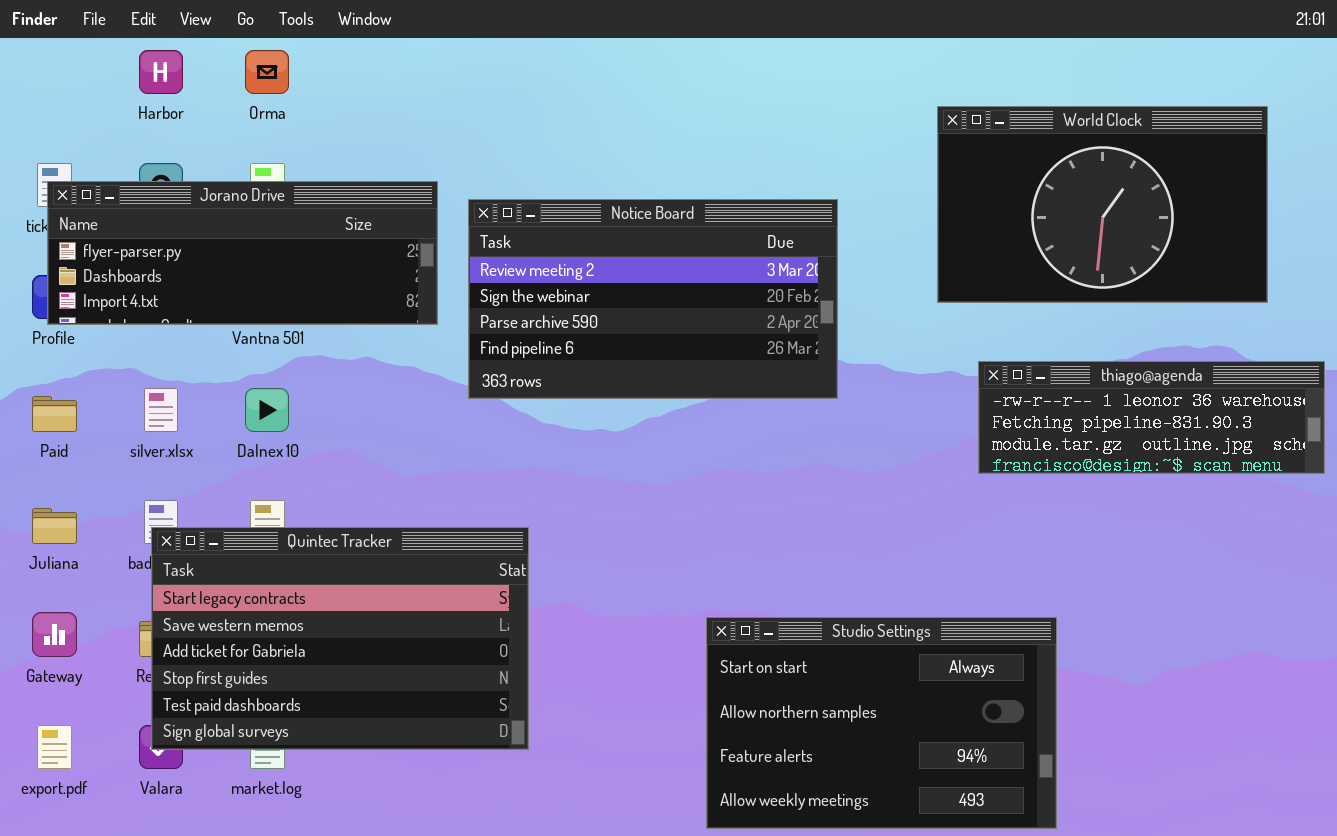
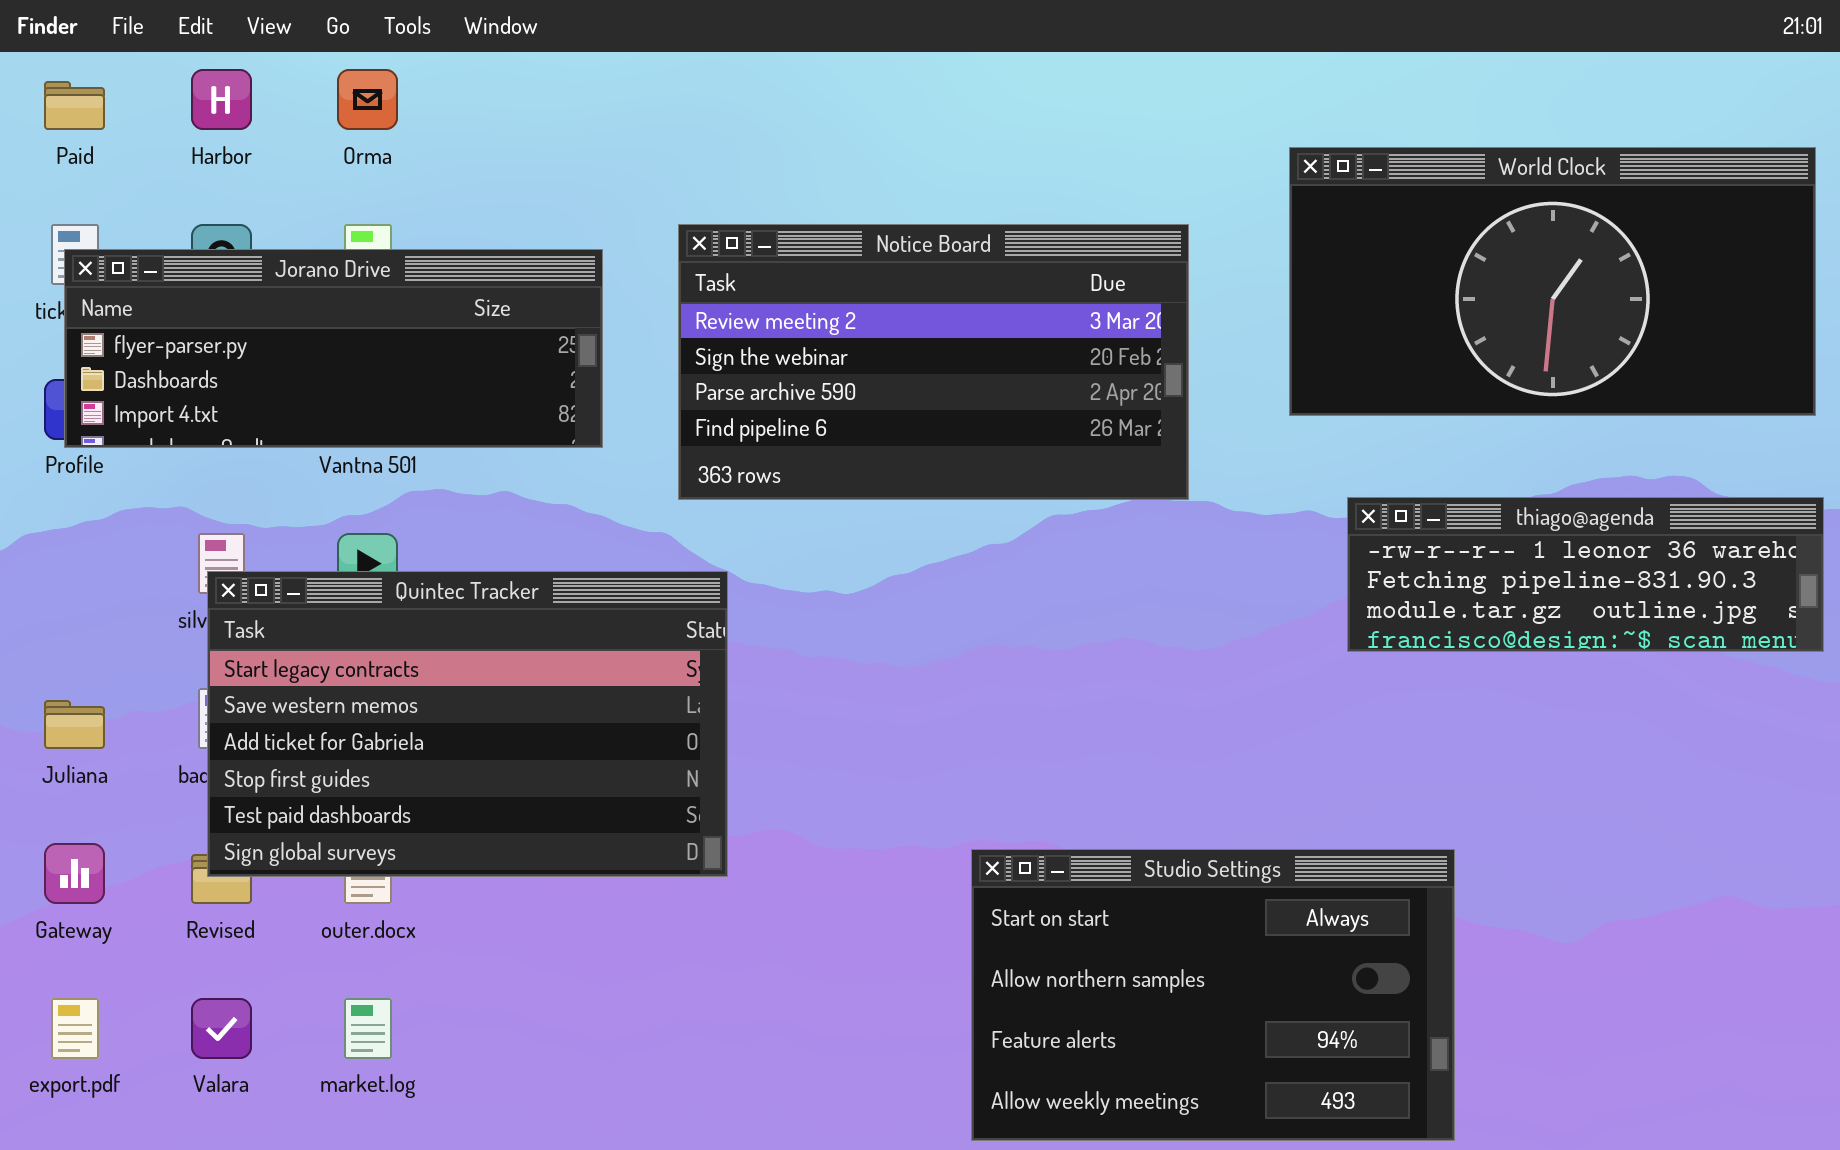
World Clock: [937,106,1268,303] -> [1289,147,1816,416], resized
Notice Board: [468,199,838,399] -> [678,224,1189,500], moved
Paid: [32,396,77,432] -> [44,81,105,130], moved
Quintec Tracker: [151,527,529,750] -> [207,571,728,877], moved

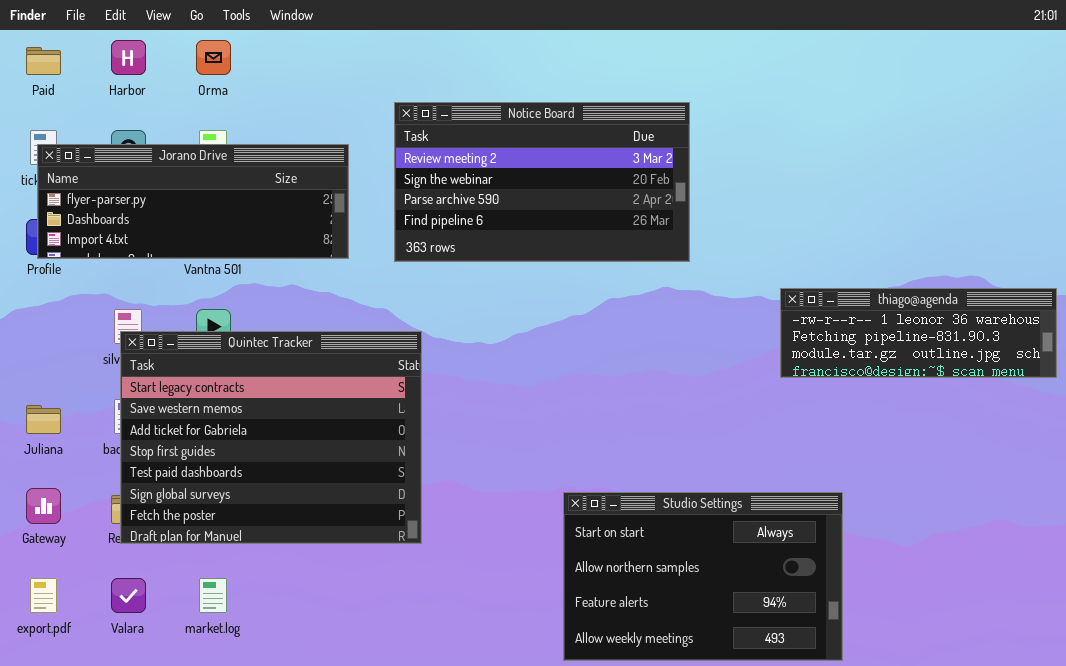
World Clock: [1289,147,1816,416] -> none, closed
Notice Board: [678,224,1189,500] -> [394,102,690,262], moved
Quintec Tracker: [207,571,728,877] -> [120,331,422,544], resized

